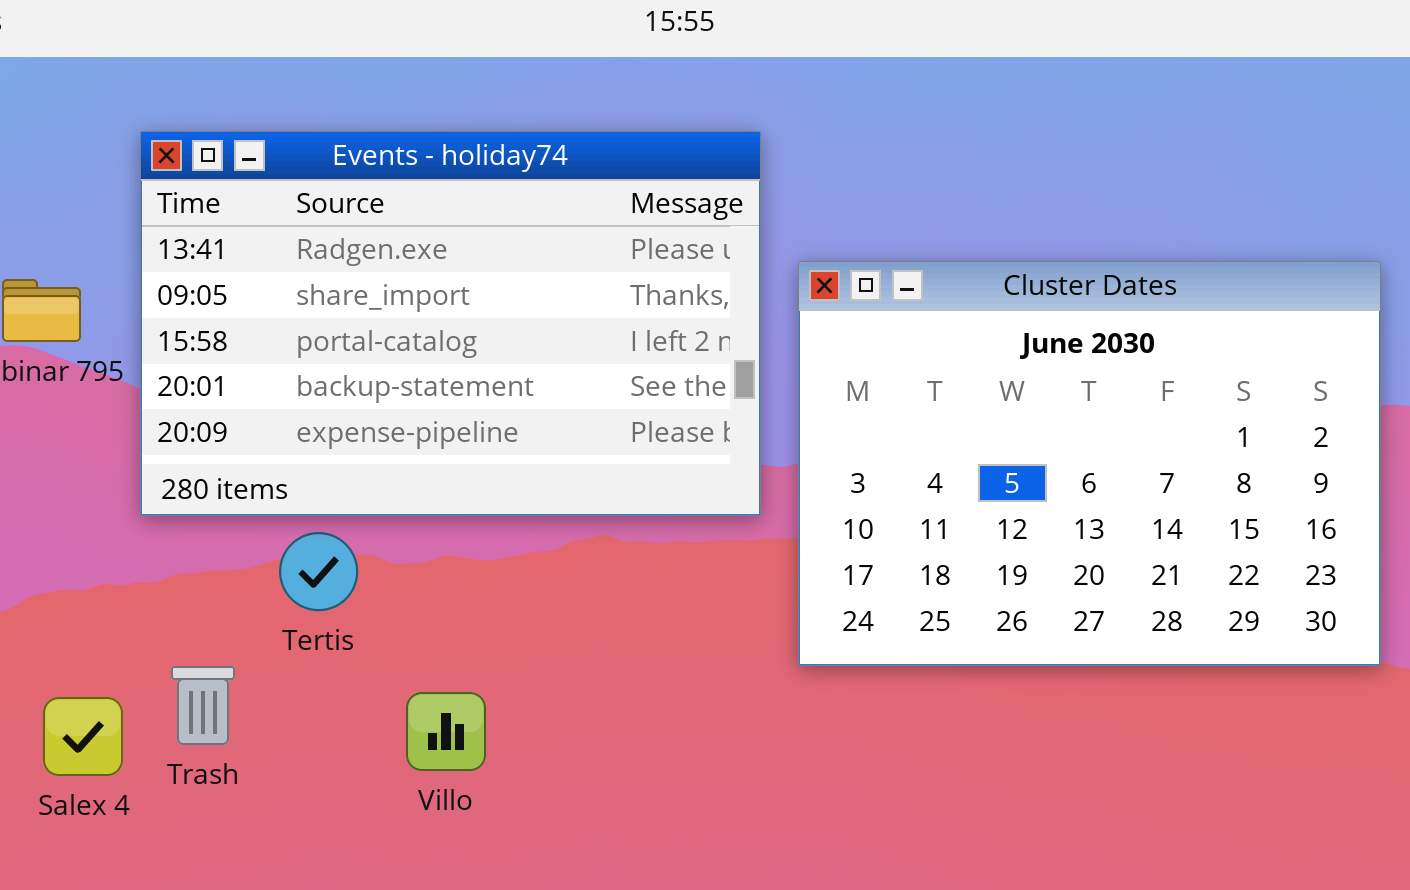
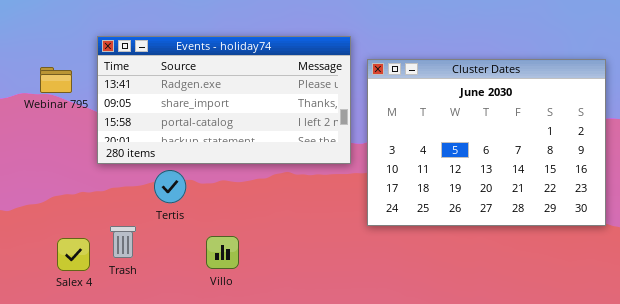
Events - holiday74: [140,131,761,516] -> [97,36,351,164], resized

